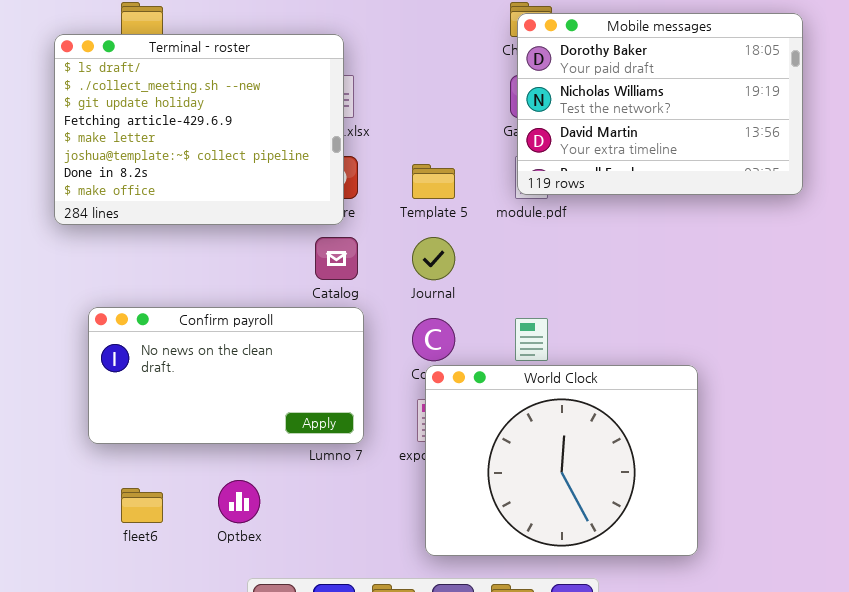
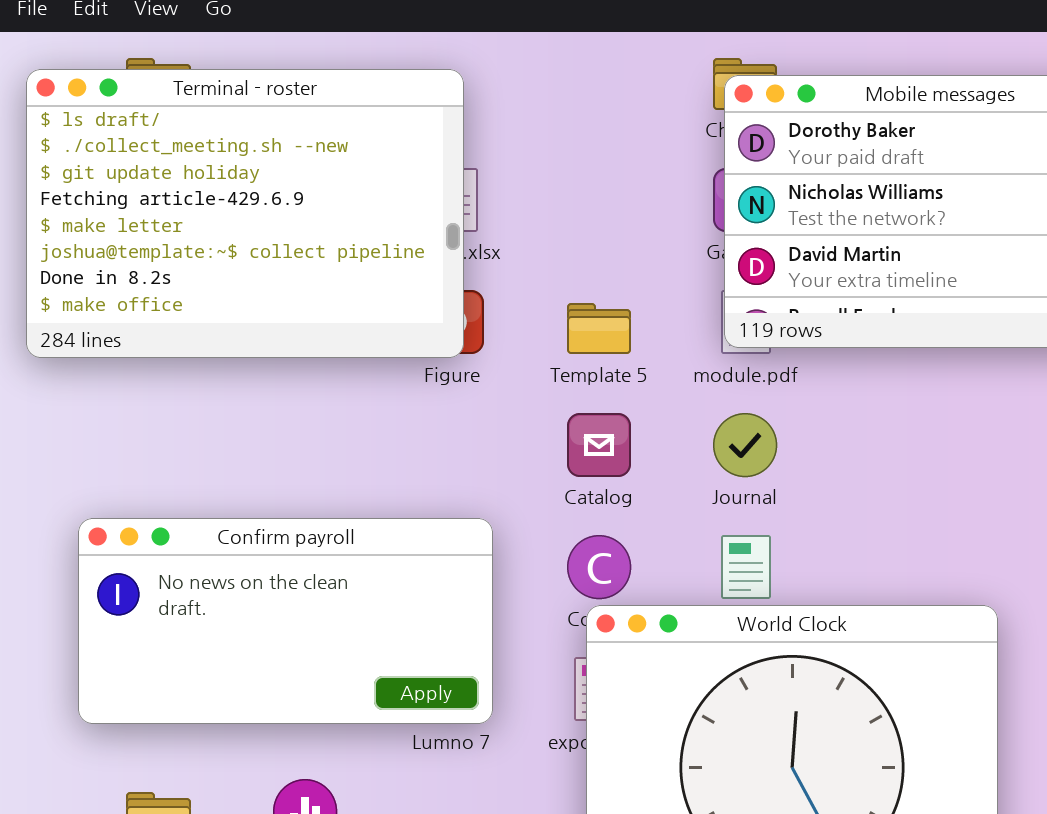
Terminal - roster: [54,34,344,225] -> [26,69,464,358], moved
Catalog: [315,237,358,280] -> [567,413,631,477], moved
Journal: [412,237,455,280] -> [713,413,777,477], moved

